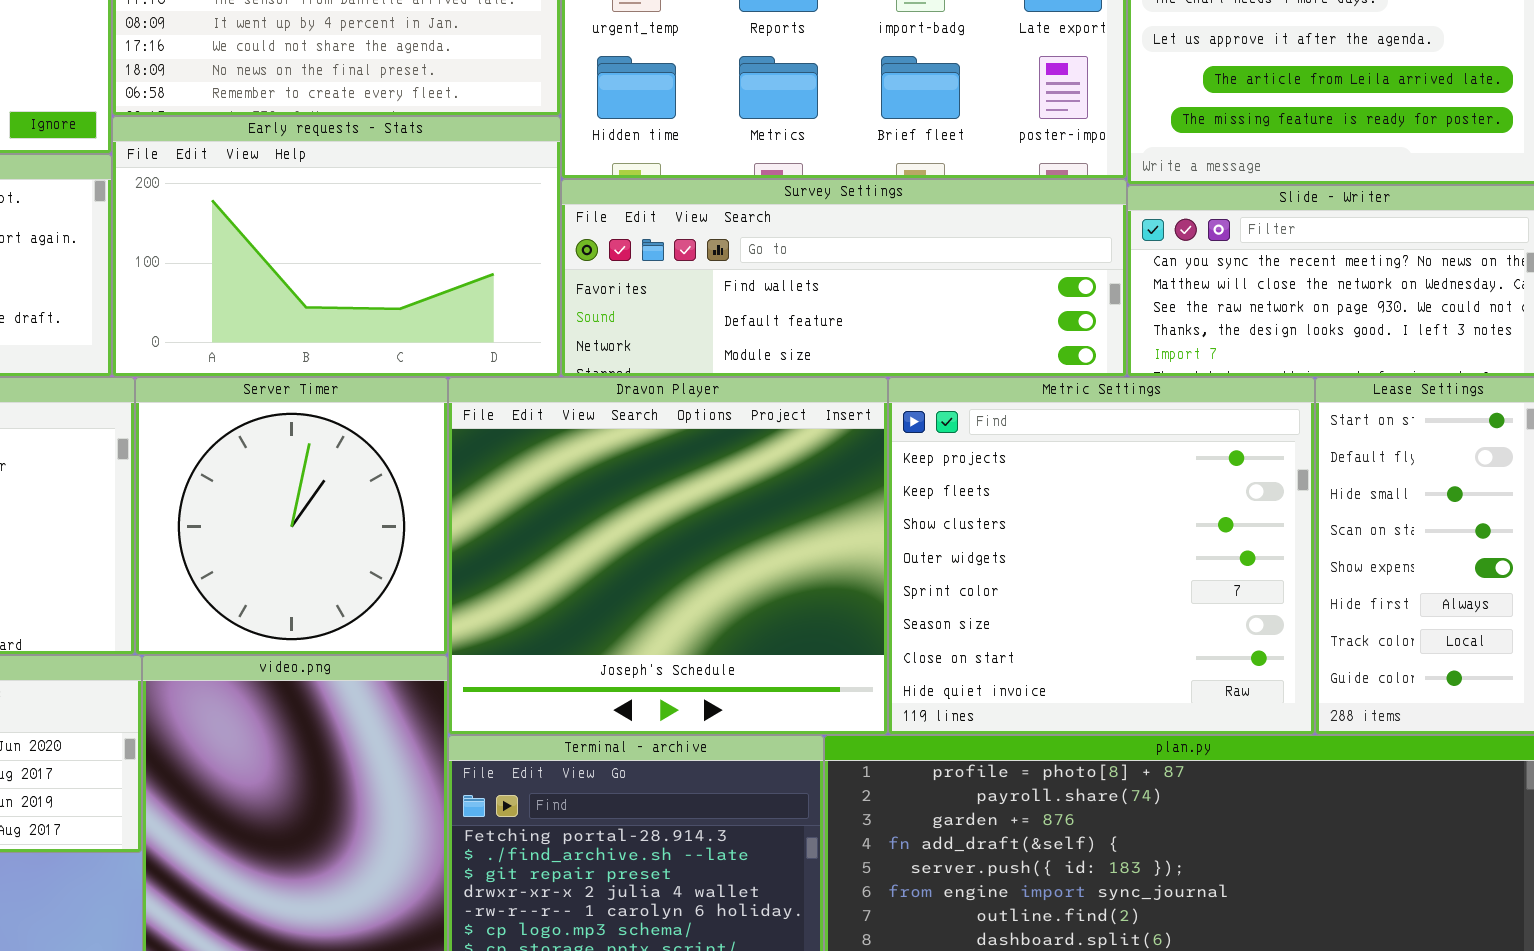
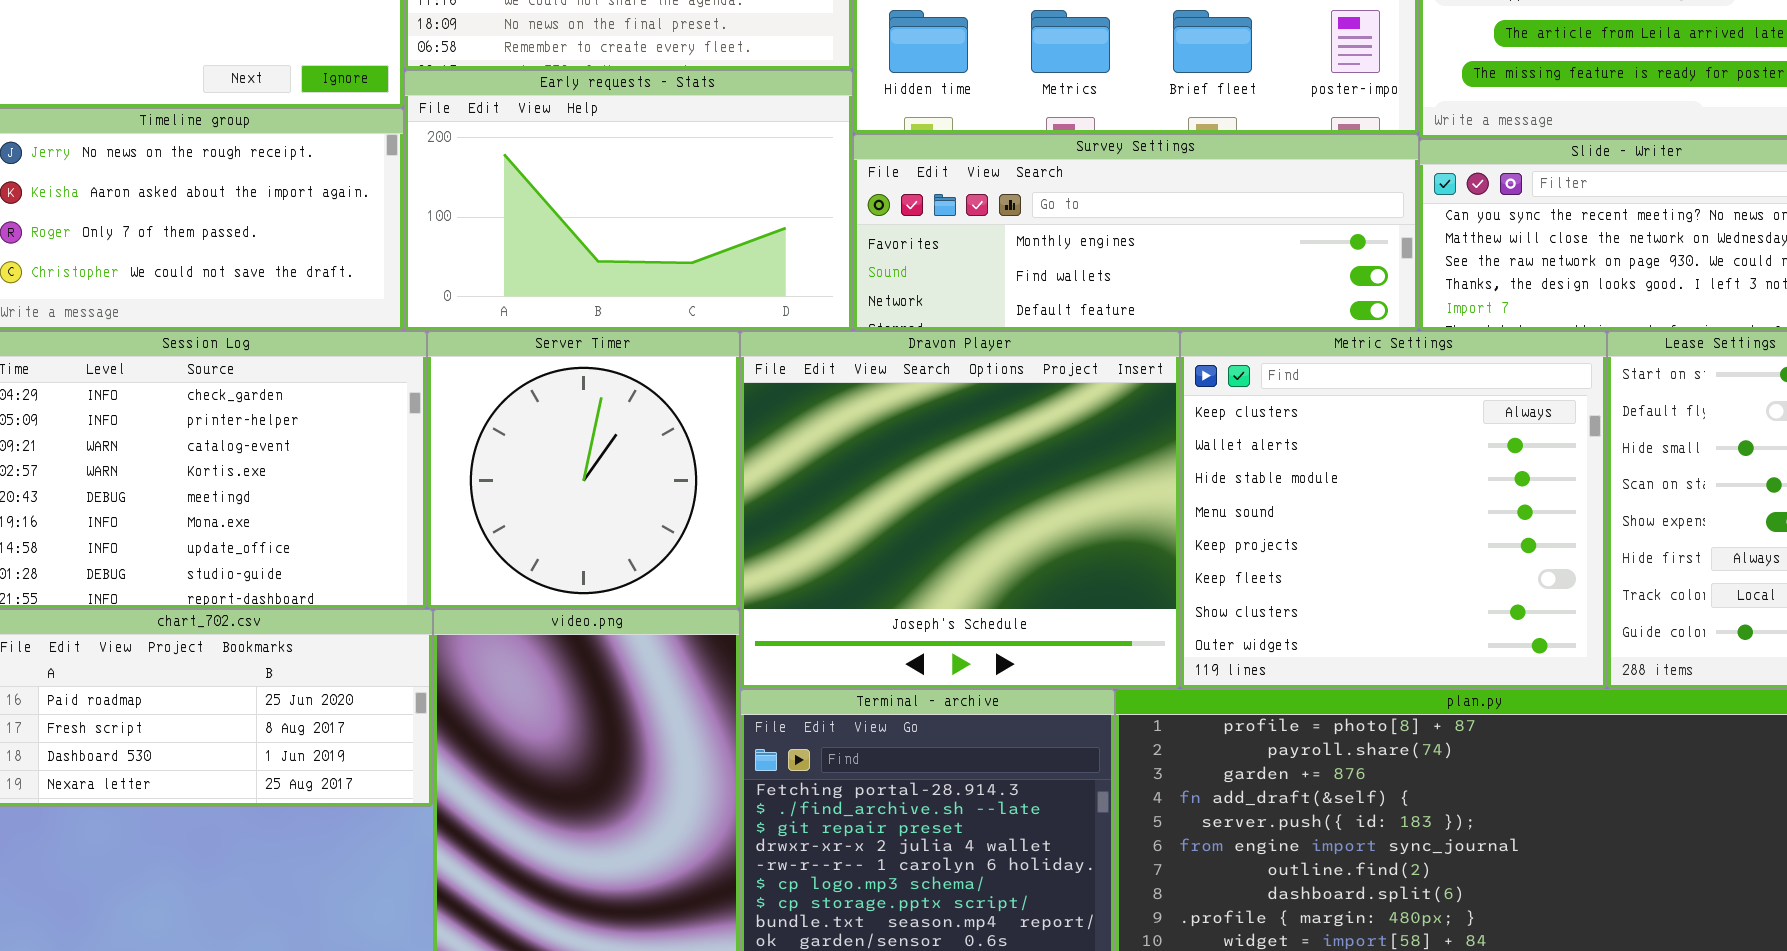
Survey Settings: [561,179,1127,377] -> [853,134,1419,331], scrolled up 1 row
Metric Settings: [888,377,1315,735] -> [1180,331,1607,689], scrolled up 4 rows

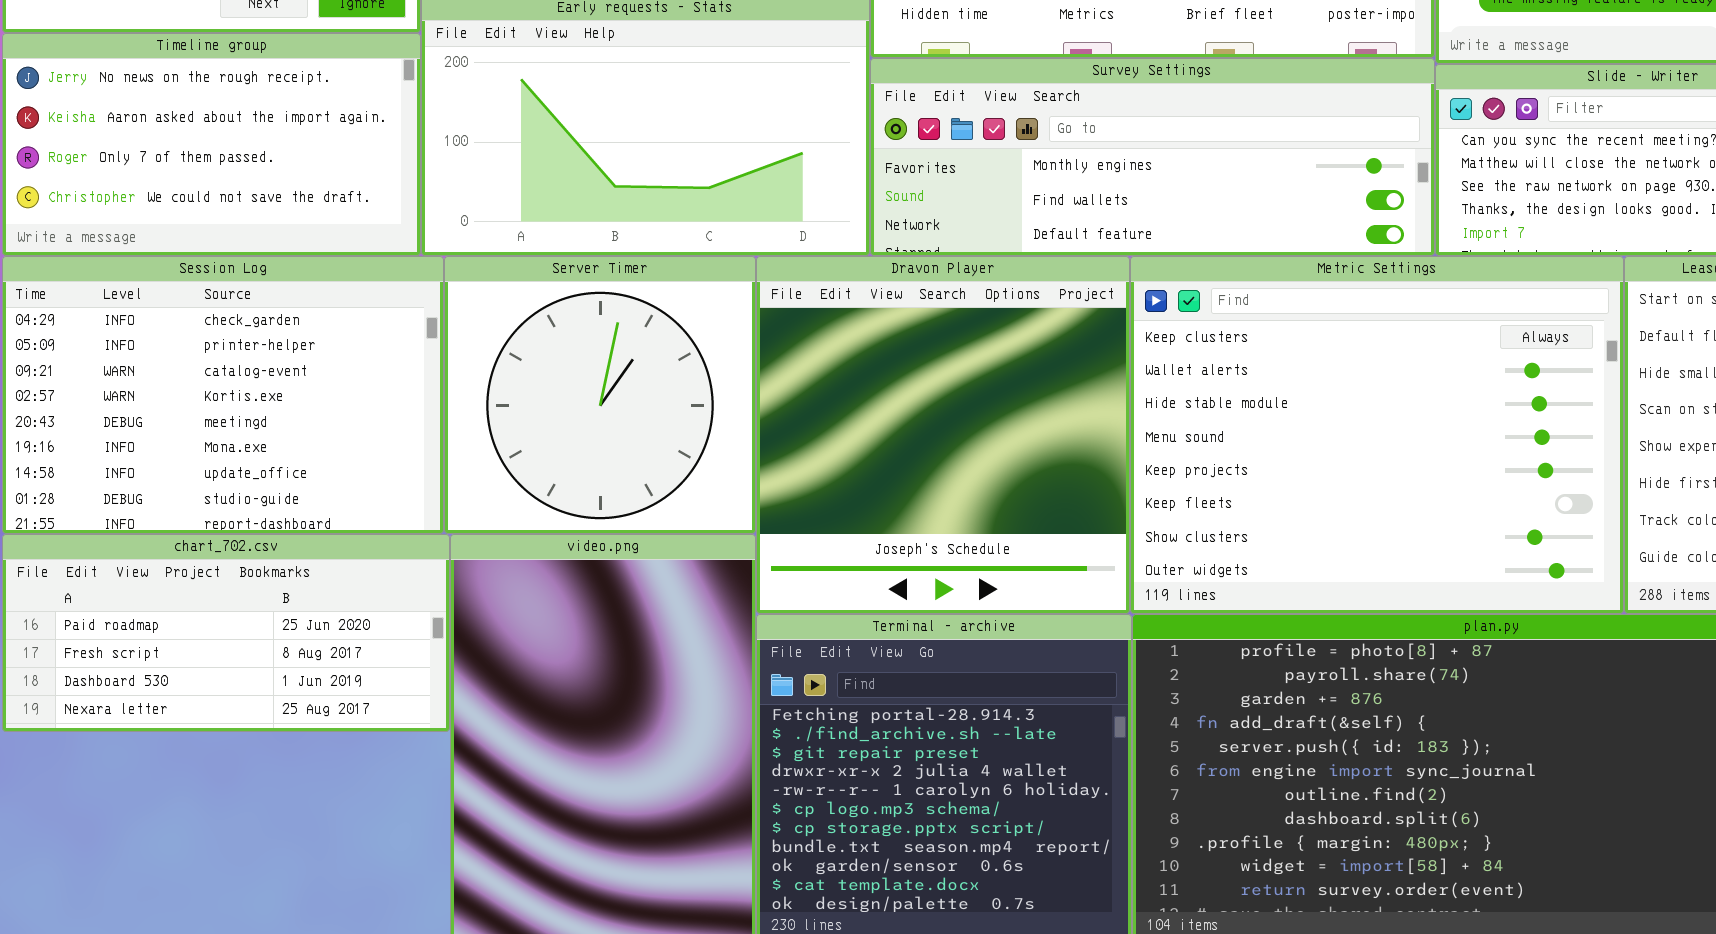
Dravon Player: [740,331,1180,689] -> [756,256,1130,614], resized
Metric Settings: [1180,331,1607,689] -> [1130,256,1624,614], resized

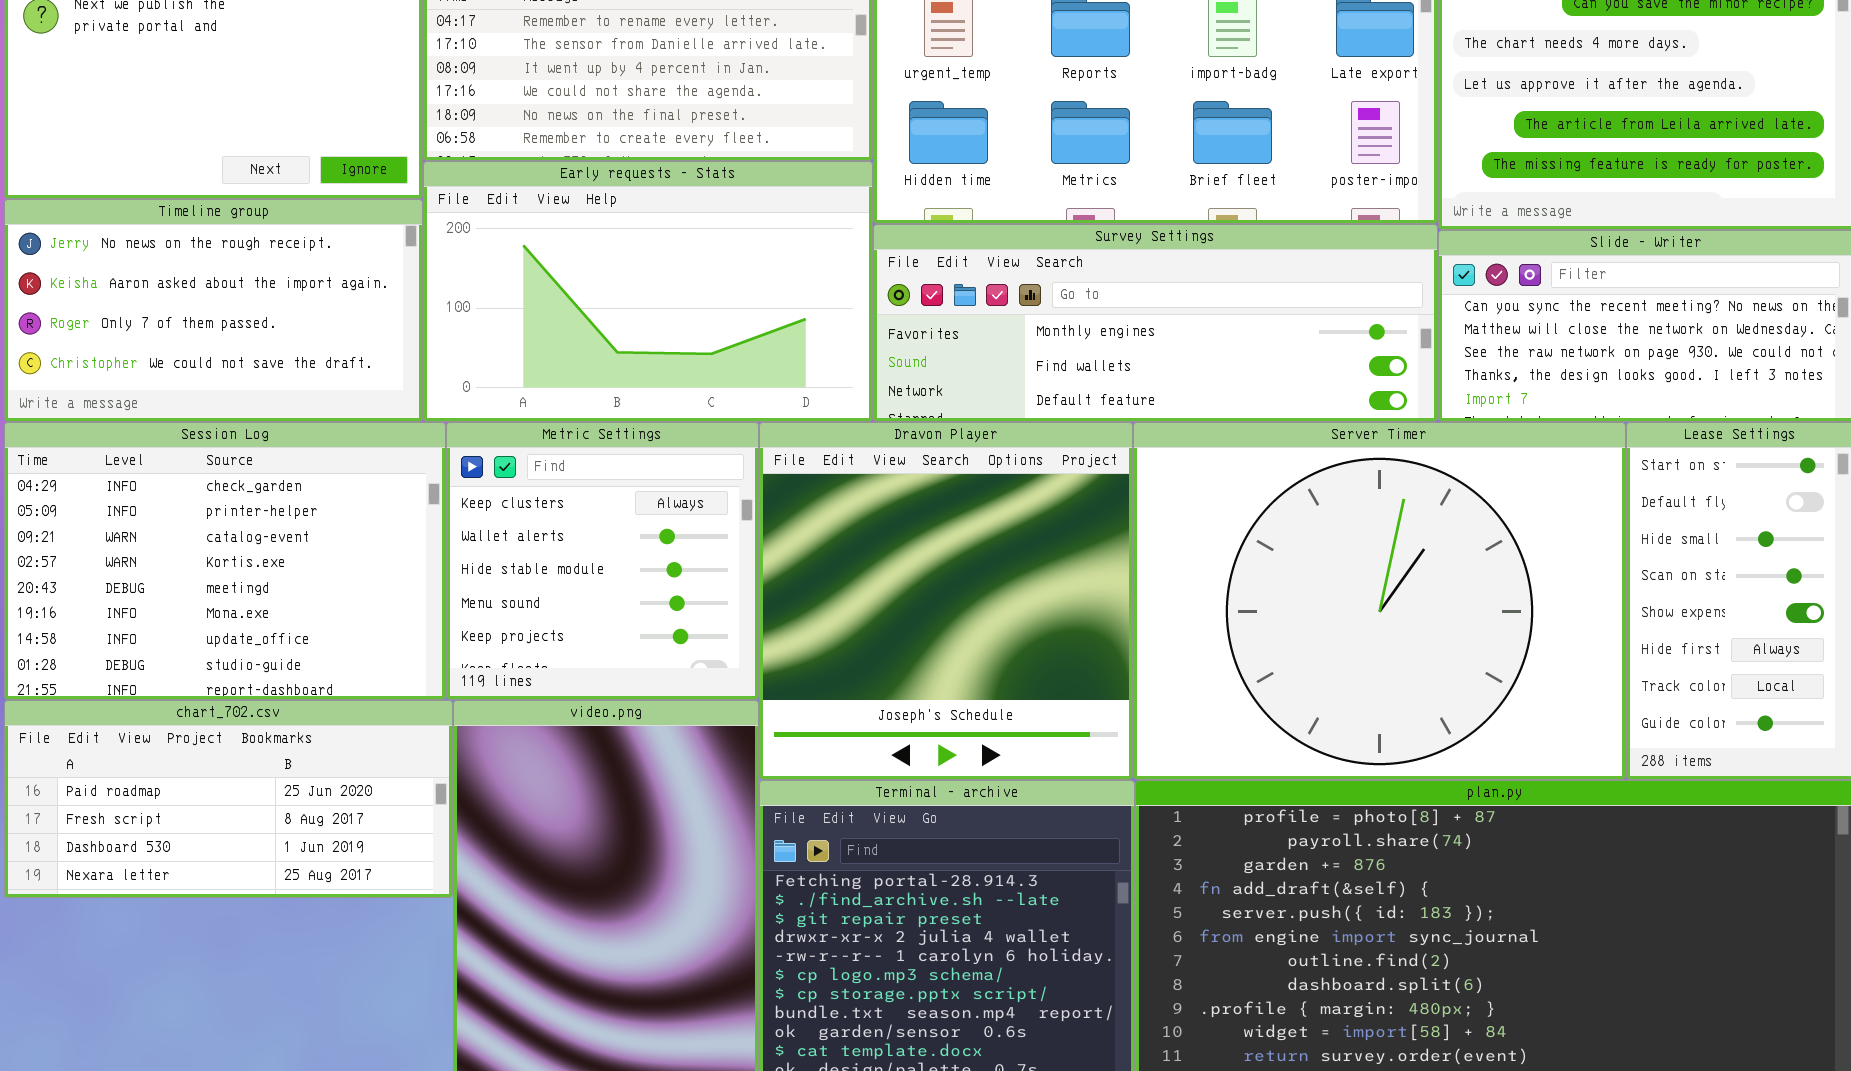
Server Timer: [444,256,756,534] -> [1133,422,1626,780], moved, resized
Metric Settings: [1130,256,1624,614] -> [446,422,759,700], moved, resized

